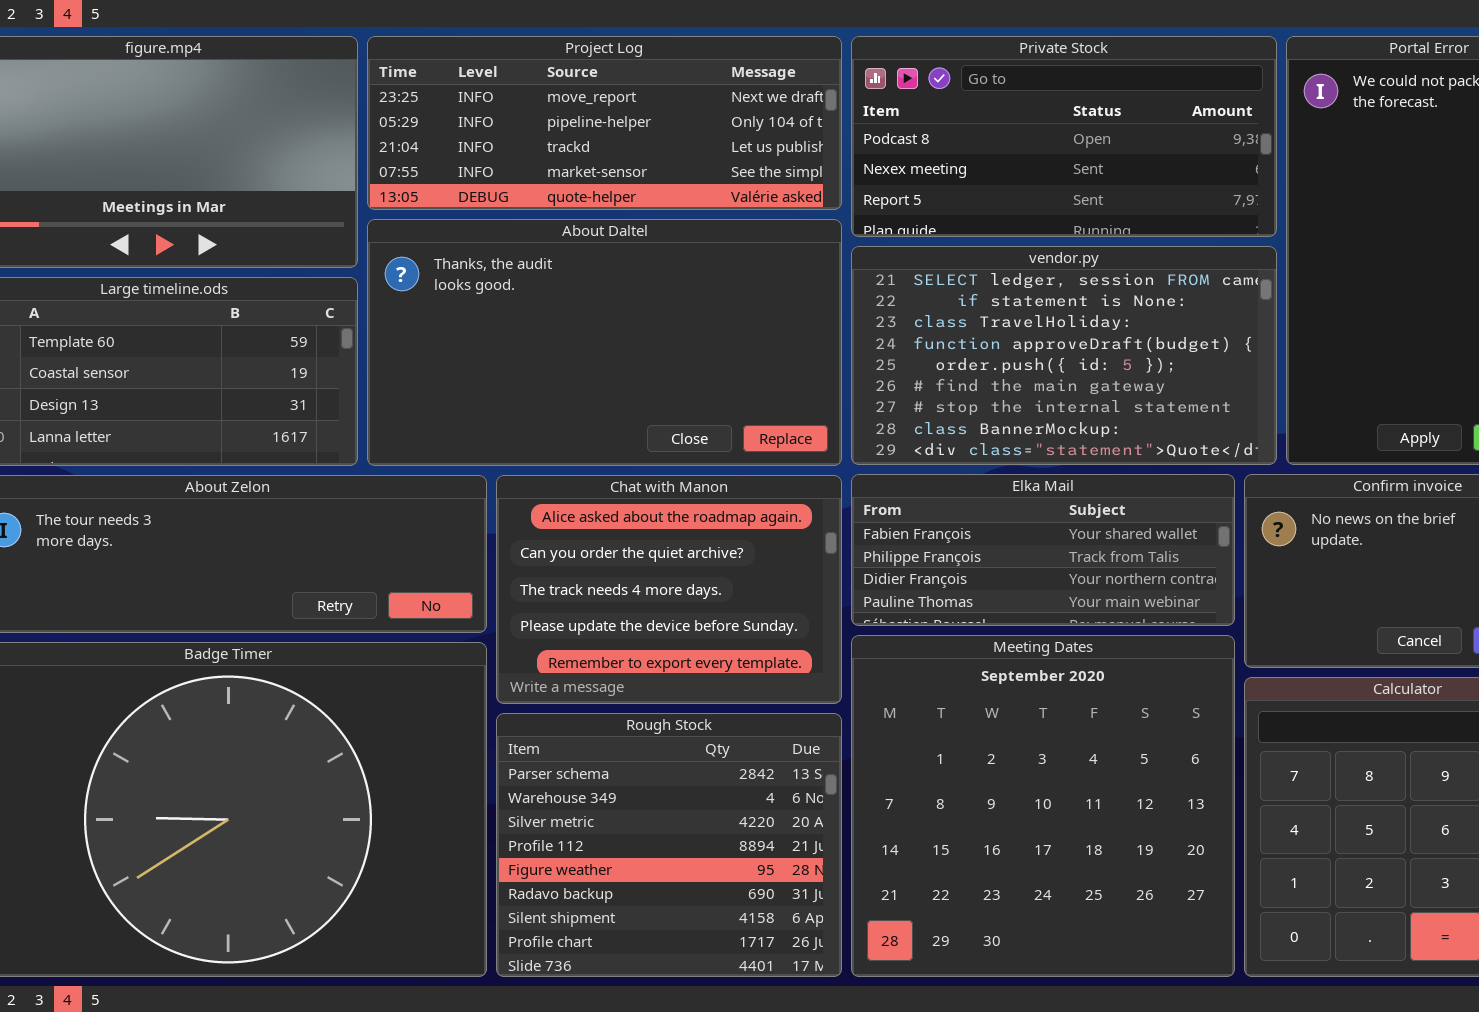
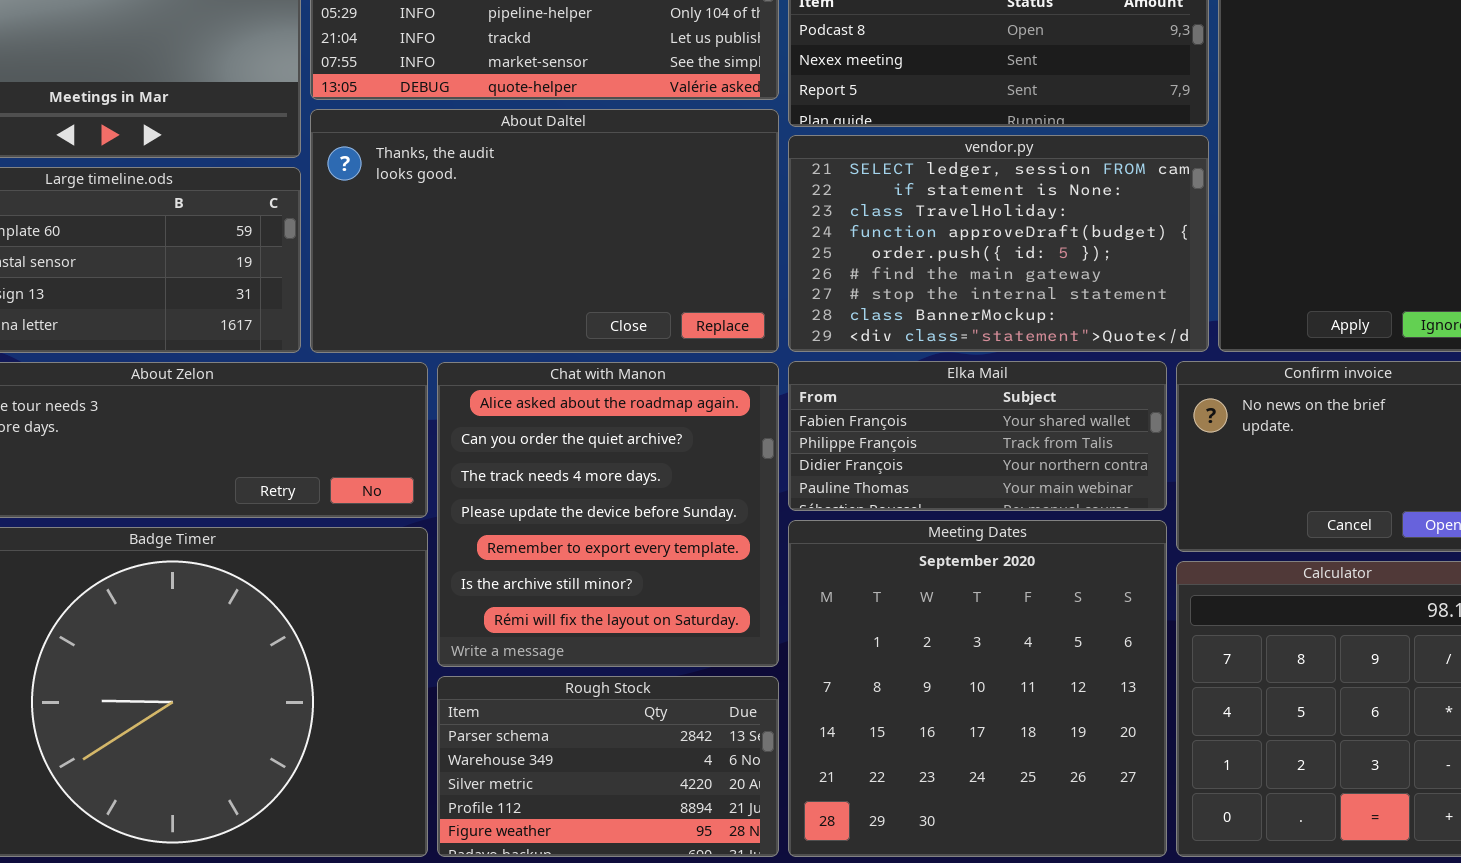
Chat with Manon: [496,475,842,704] -> [437,362,779,667], resized
Rough Stock: [496,713,842,977] -> [437,676,779,857], resized

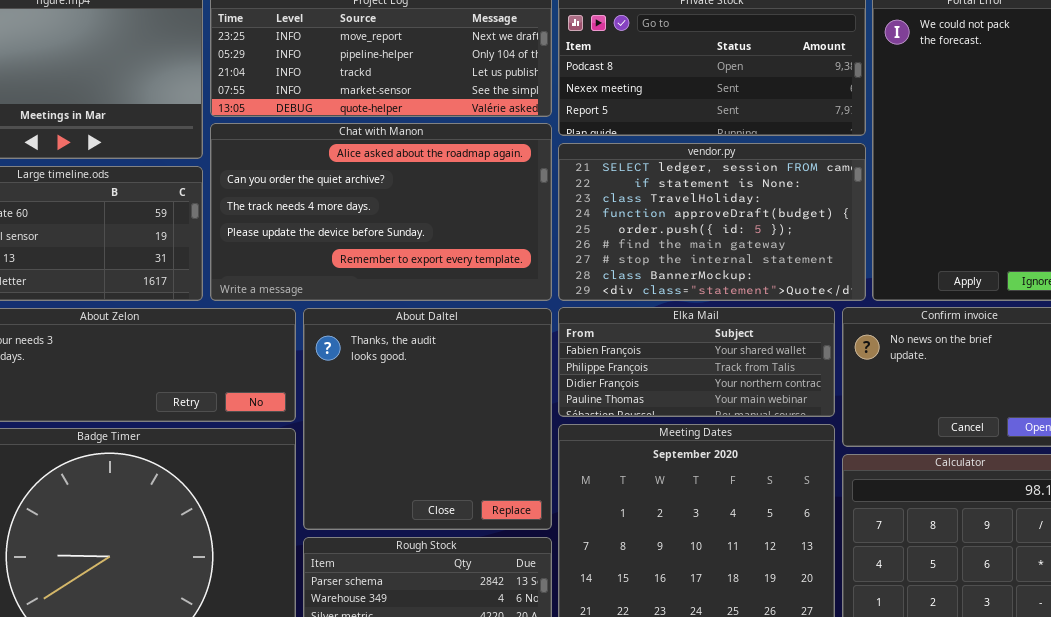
About Daltel: [310,109,779,353] -> [303,308,552,530], moved, resized
Chat with Manon: [437,362,779,667] -> [210,123,552,301], moved, resized

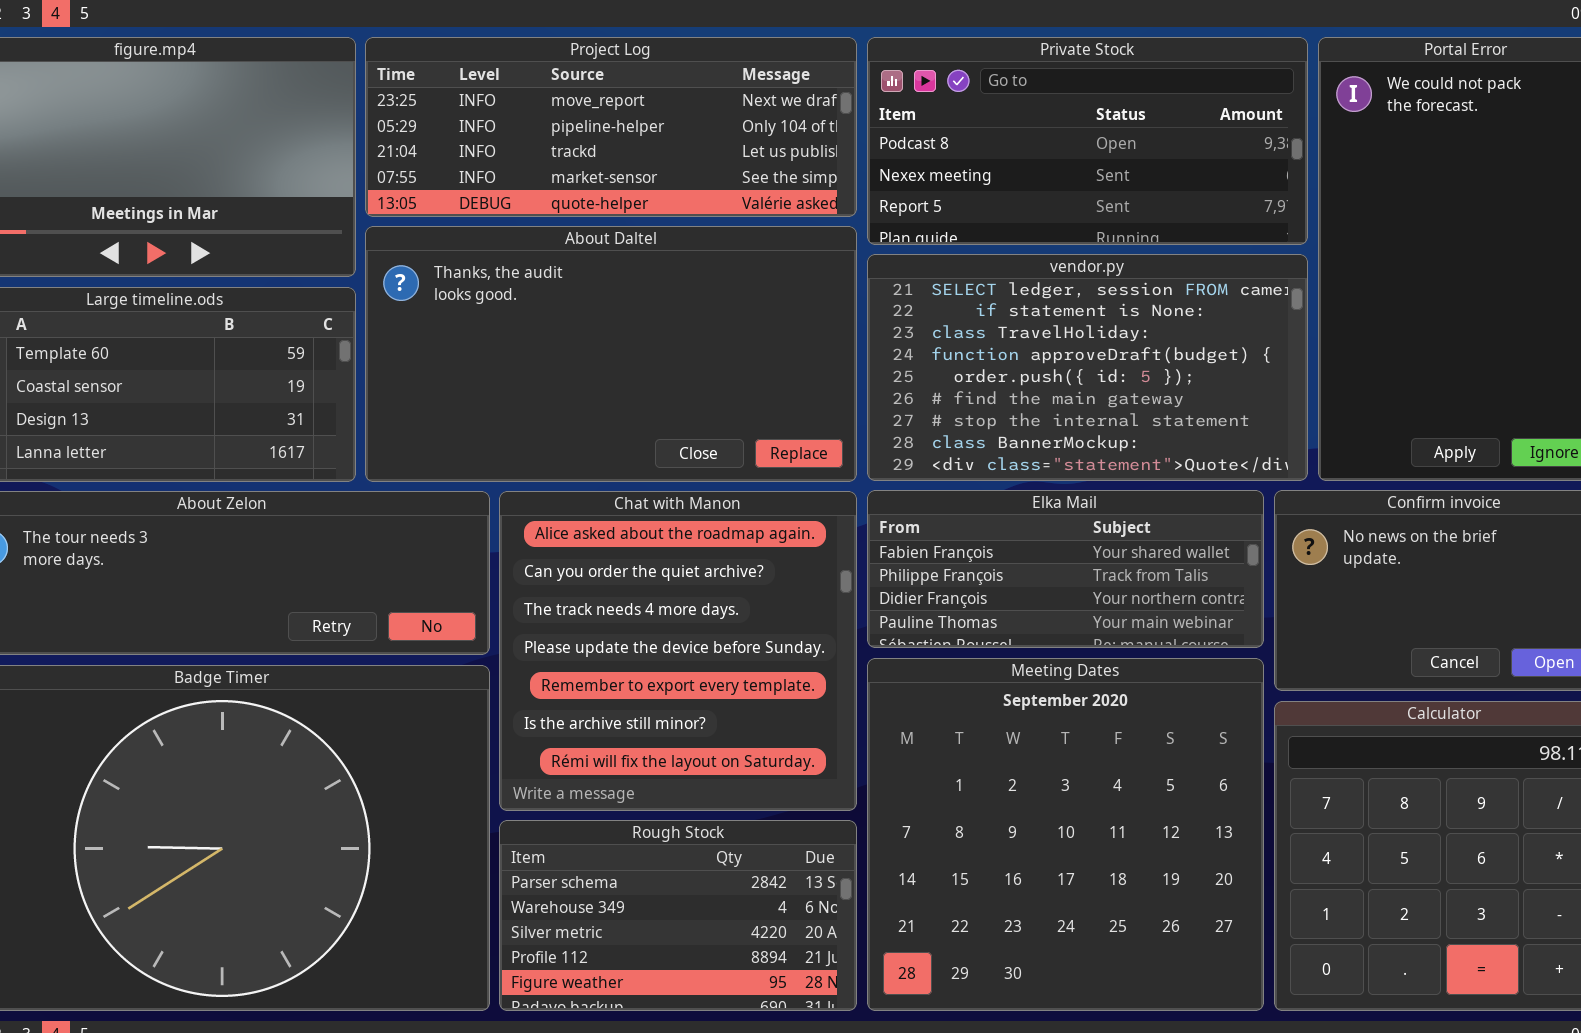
Chat with Manon: [210,123,552,301] -> [499,491,857,811], moved, resized
About Daltel: [303,308,552,530] -> [365,226,857,482], moved, resized

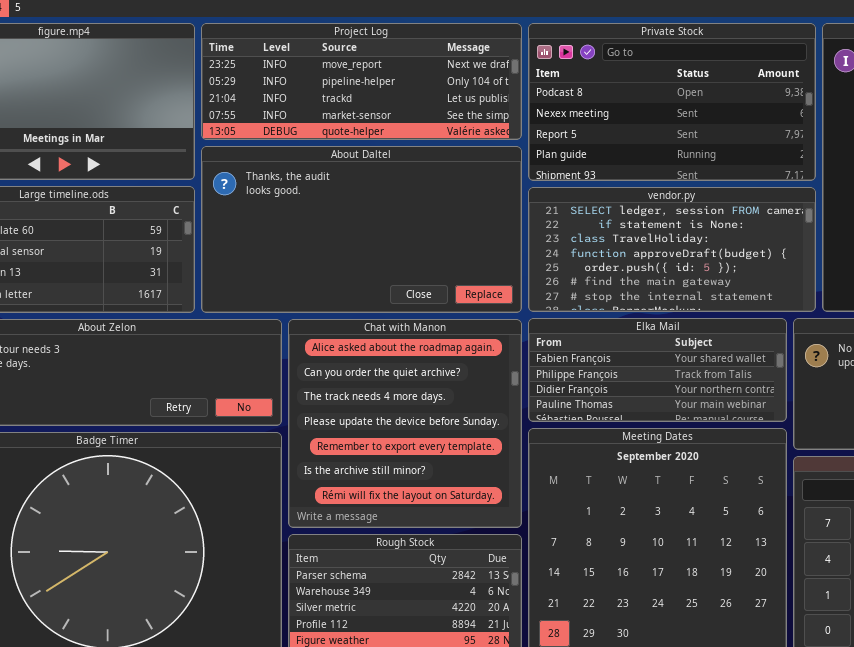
Private Stock: [867,37,1308,245] -> [528,23,816,181], resized
vendor.py: [867,254,1308,481] -> [528,187,816,312], resized

